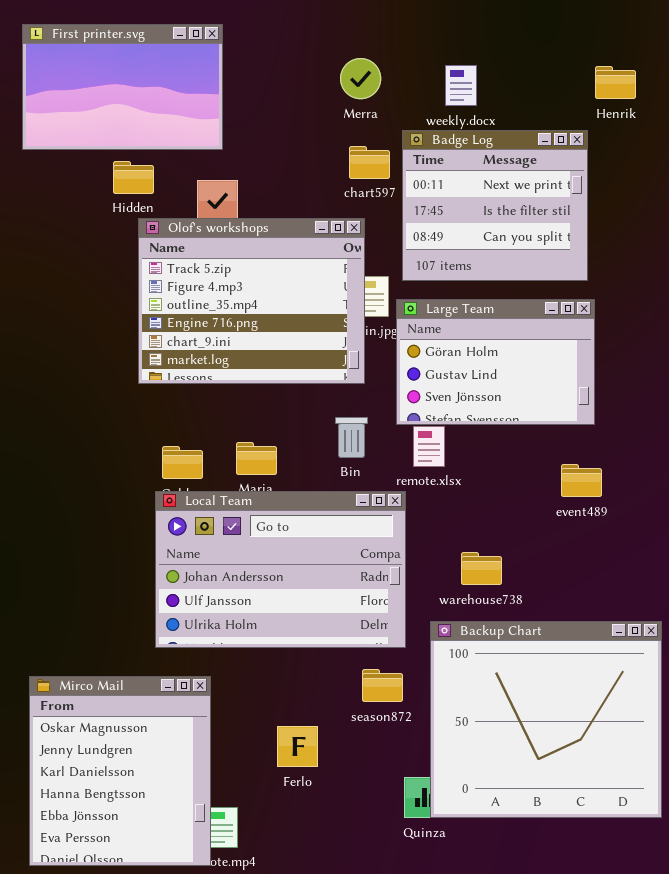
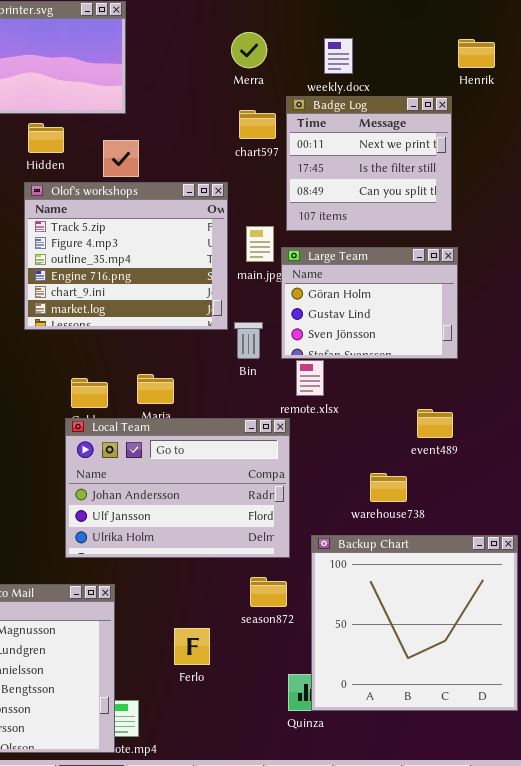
Olof's workshops: [138,218,365,384] -> [24,182,228,330], moved
Bin: [335,417,368,458] -> [234,322,263,359], moved
event489: [561,464,602,497] -> [417,409,453,438], moved
warehouse738: [461,552,502,585] -> [370,473,407,502], moved

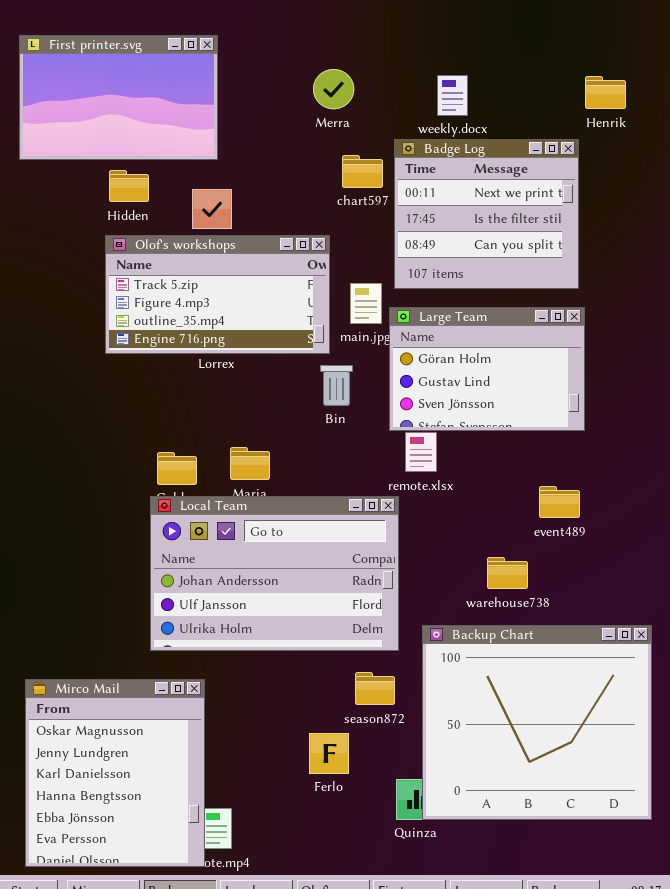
Merra: [231,32,267,68] -> [313,69,354,109], moved
Olof's workshops: [24,182,228,330] -> [105,235,330,354], resized
Bin: [234,322,263,359] -> [320,365,353,406], moved
Ferlo: [174,628,210,665] -> [309,733,349,774], moved

